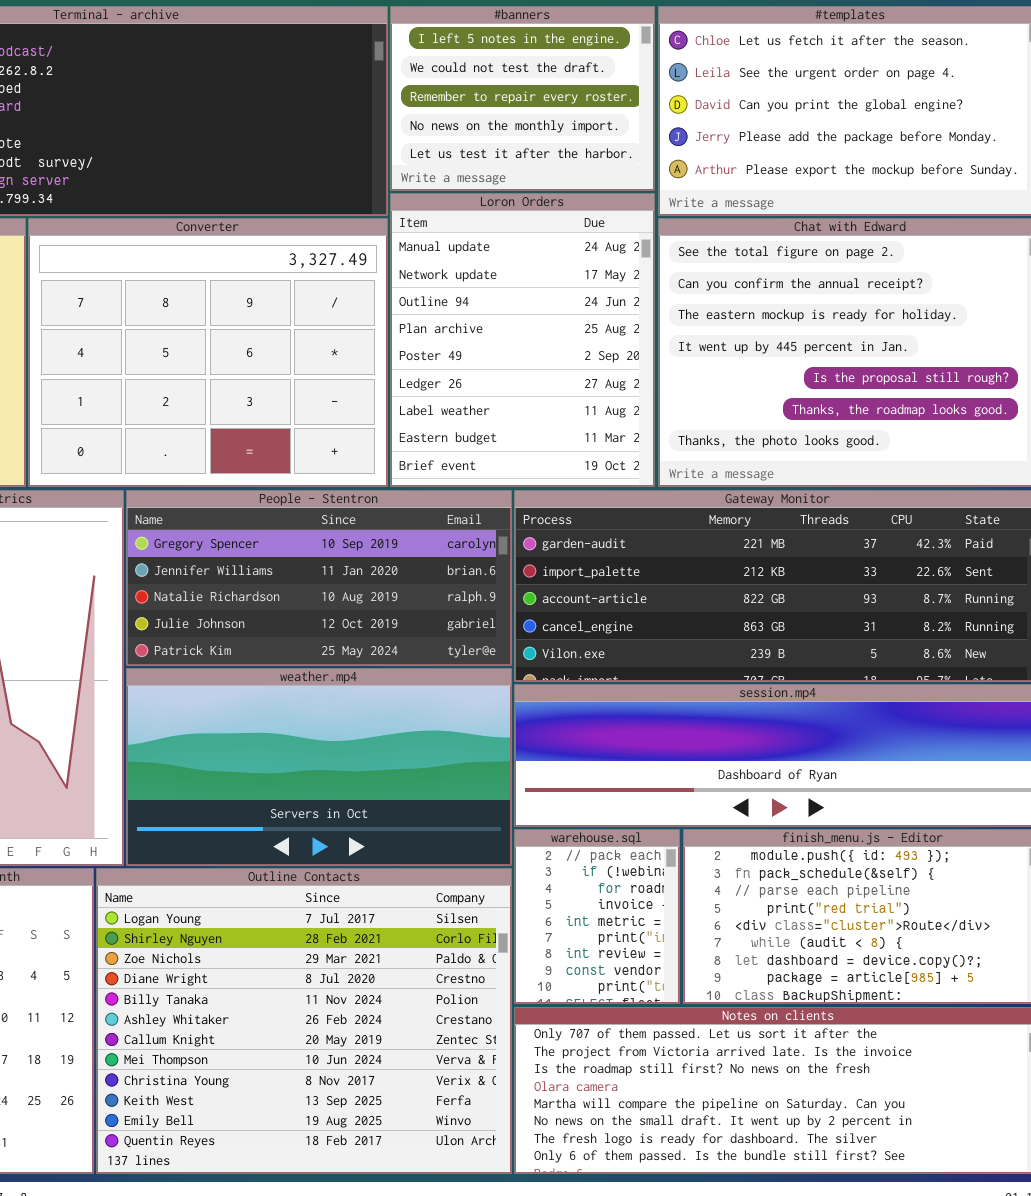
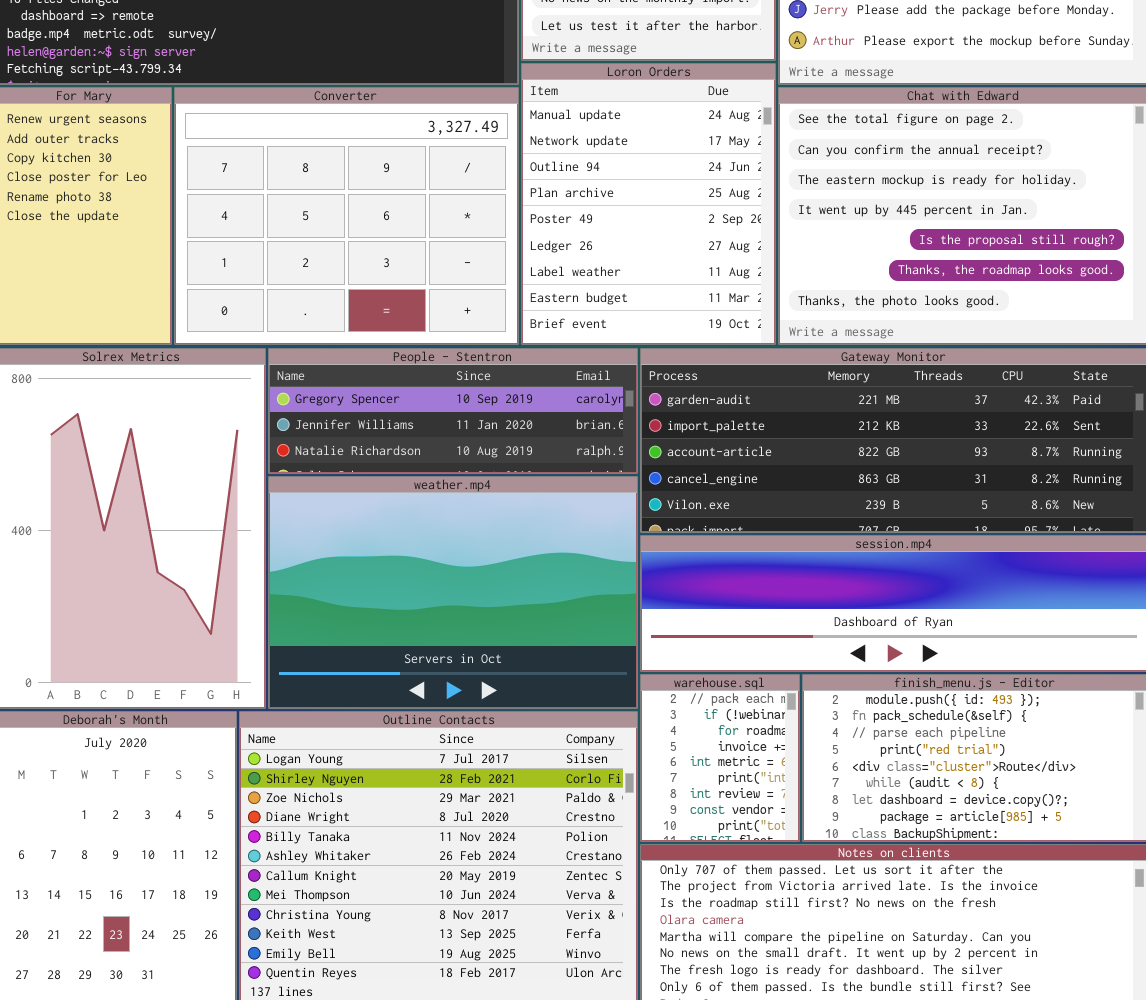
People - Stentron: [126,490,512,666] -> [268,348,638,474], resized
weather.mp4: [126,668,512,866] -> [268,476,638,709], resized

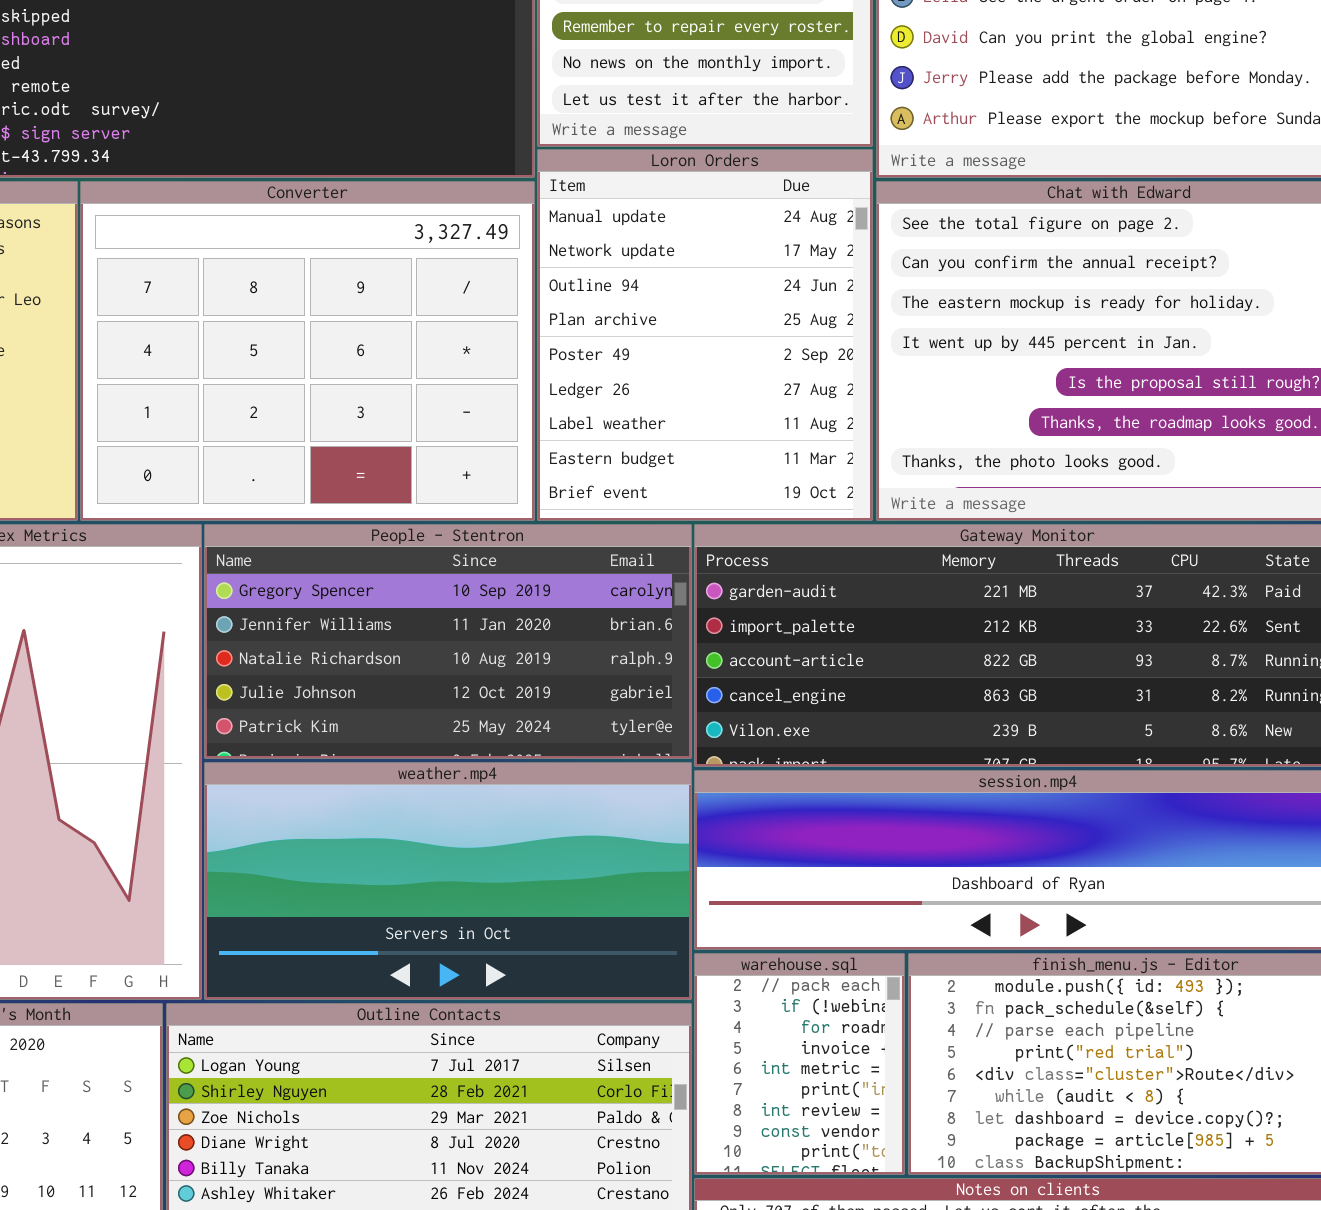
People - Stentron: [268,348,638,474] -> [204,524,692,759], resized
weather.mp4: [268,476,638,709] -> [204,762,692,1000], resized

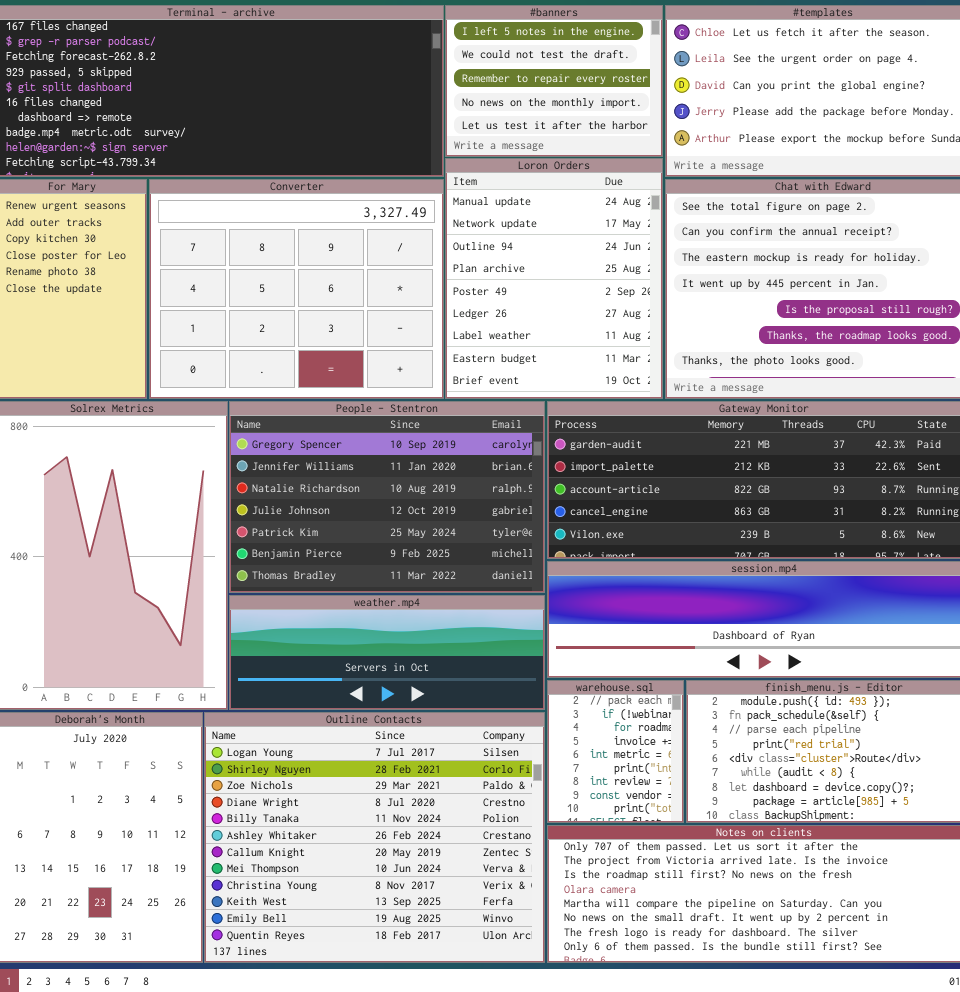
People - Stentron: [204,524,692,759] -> [229,401,545,593], resized
weather.mp4: [204,762,692,1000] -> [229,595,545,710], resized

